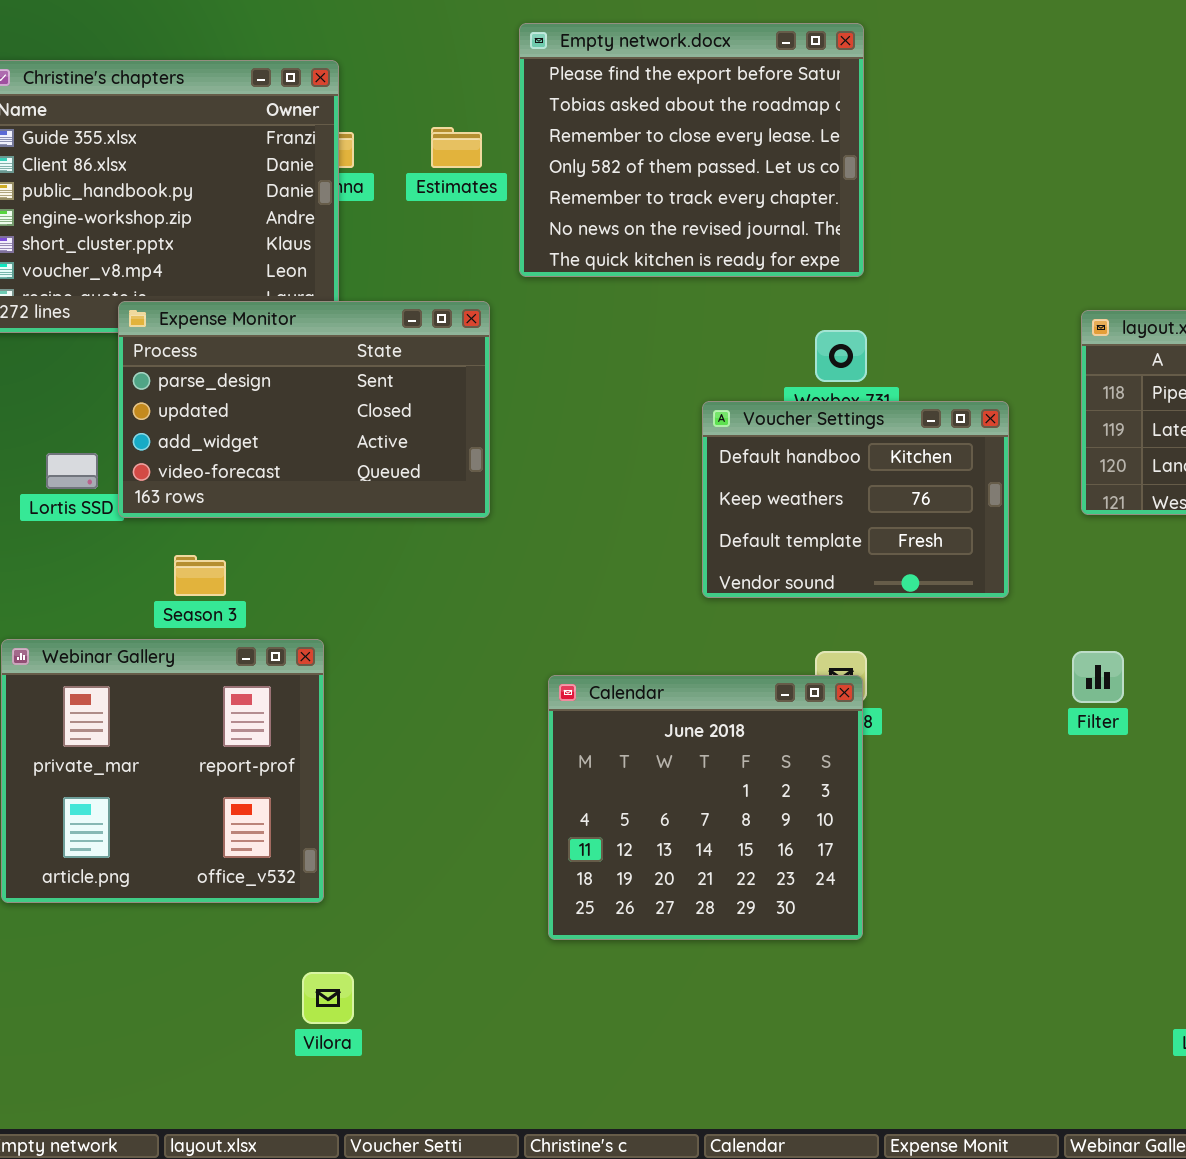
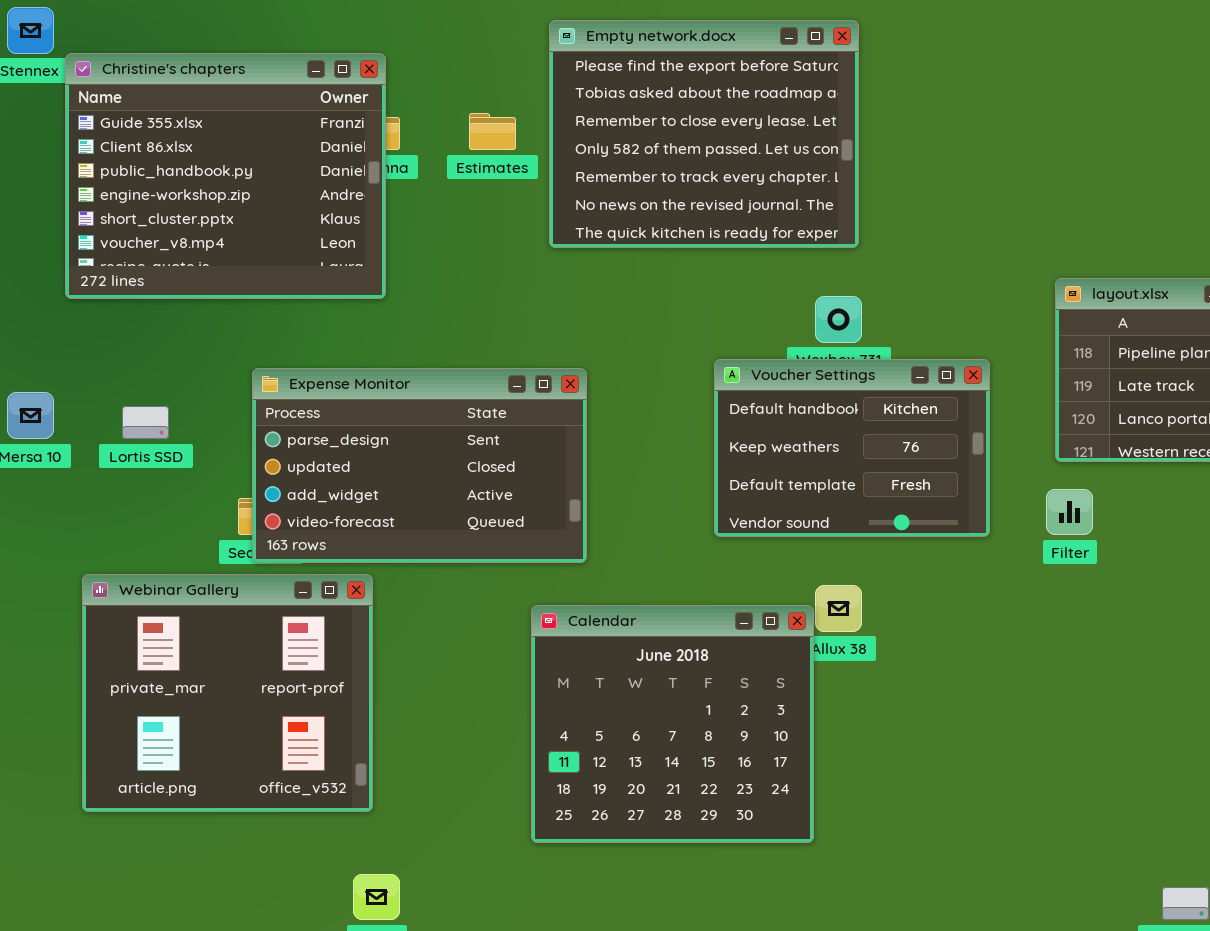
Expense Monitor: [118,301,490,518] -> [252,368,587,563], moved
Filter: [1072,651,1124,703] -> [1046,489,1093,535], moved
Calendar: [548,675,863,940] -> [531,605,814,843], moved

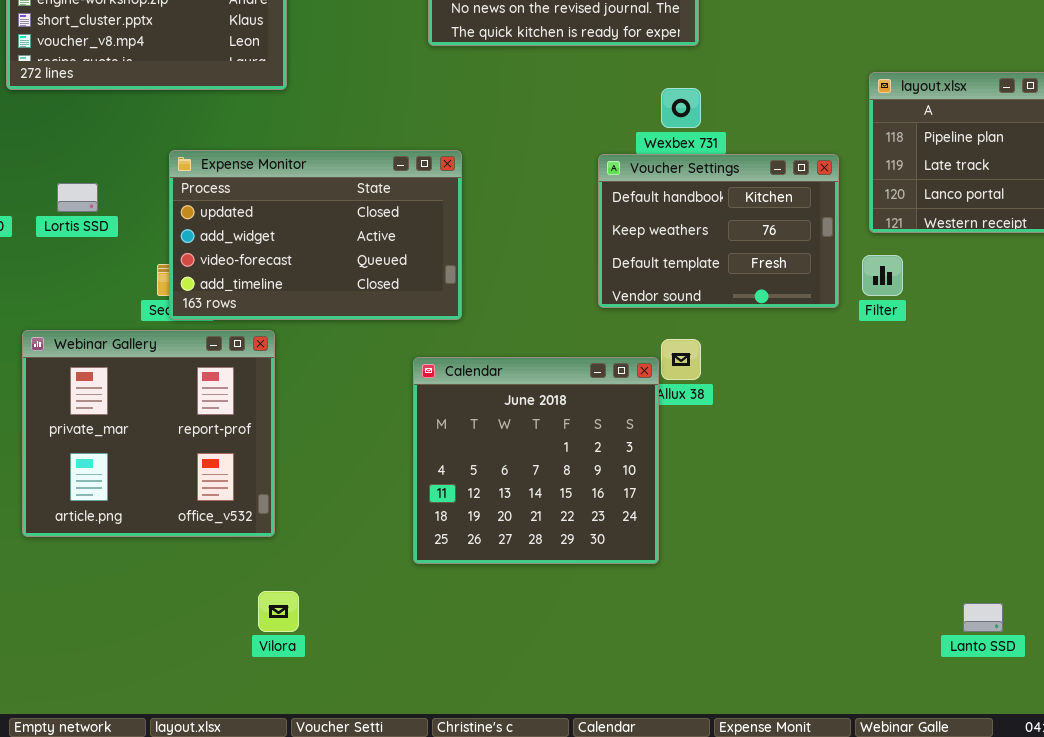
Voucher Settings: [714,359,990,537] -> [598,154,839,308], moved
Expense Monitor: [252,368,587,563] -> [169,150,462,320], scrolled down 1 row

